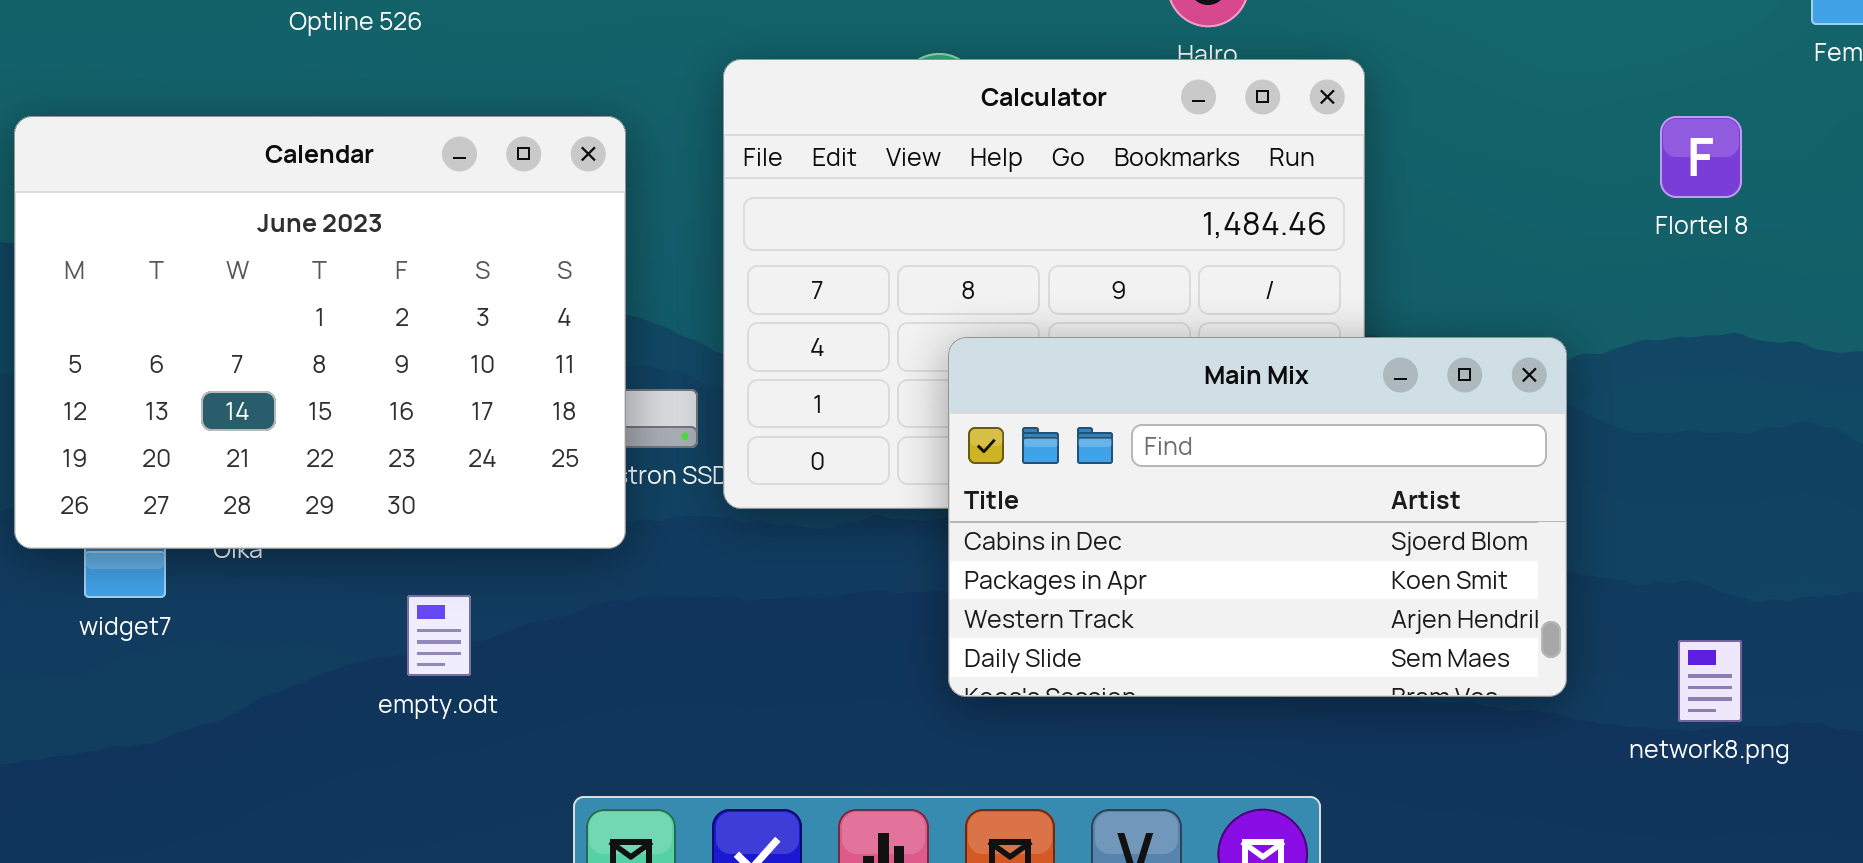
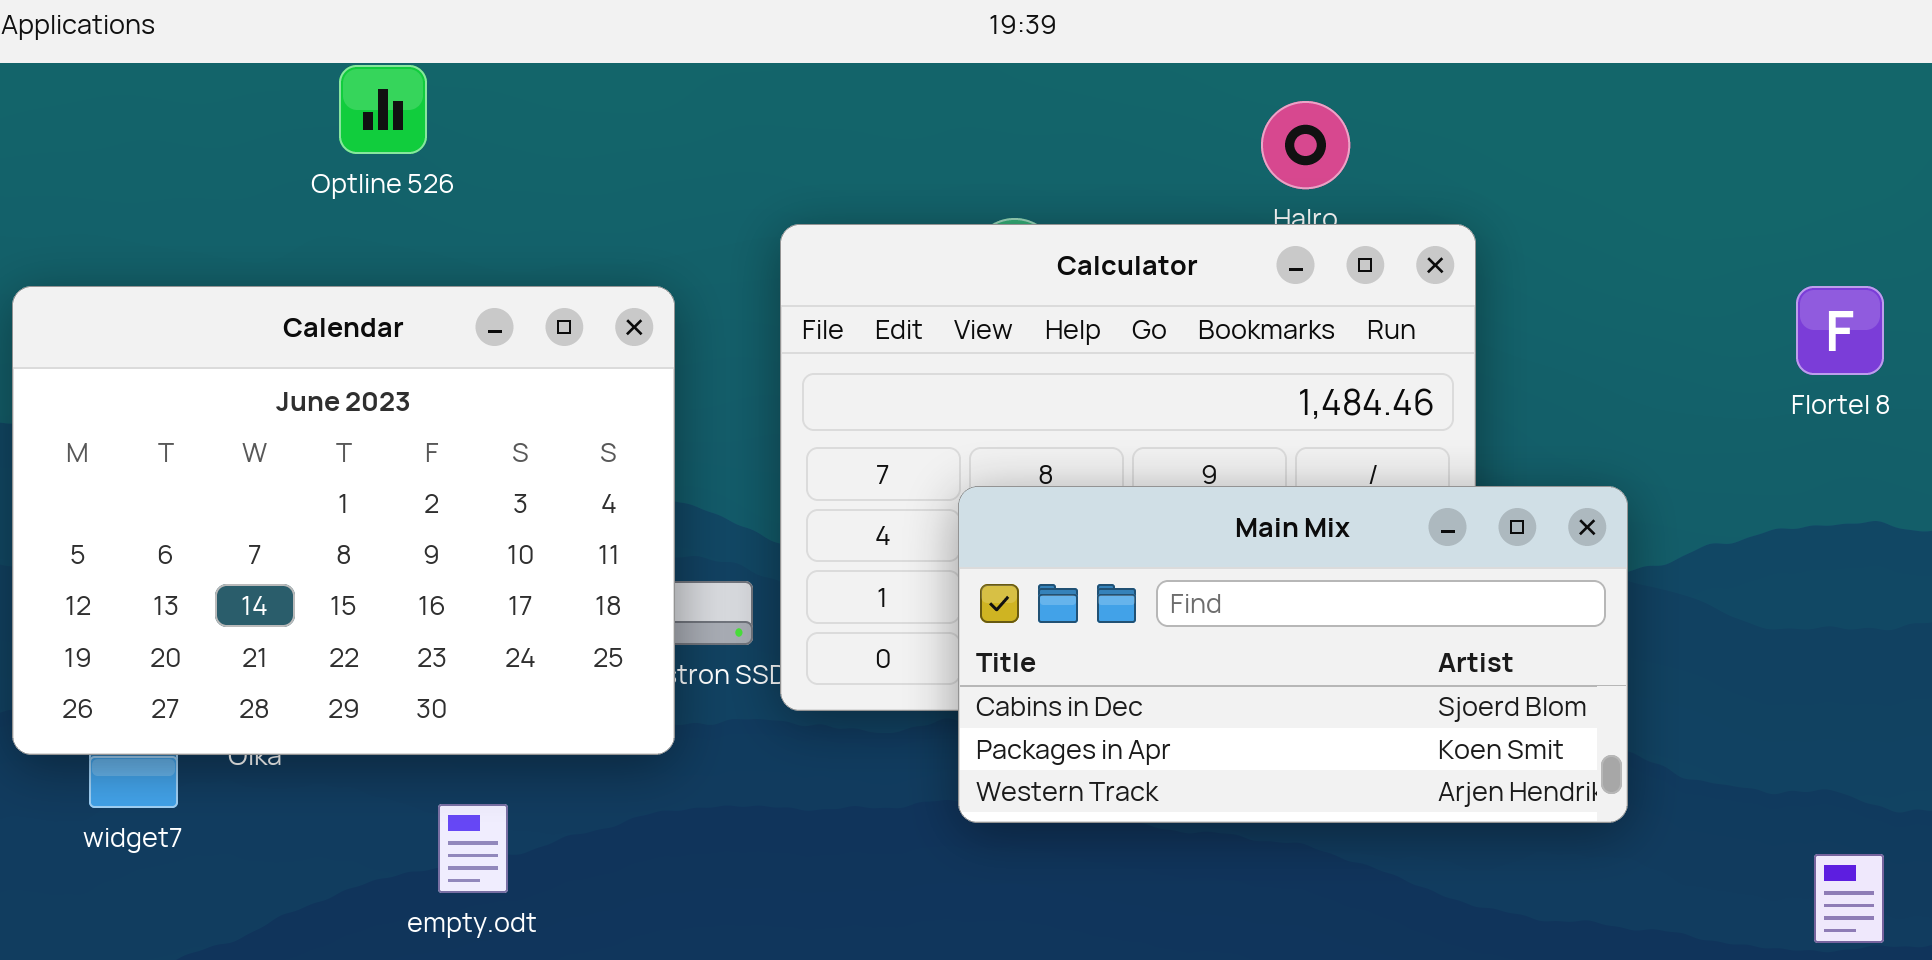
Main Mix: [948,337,1567,697] -> [958,486,1628,823], moved, resized

